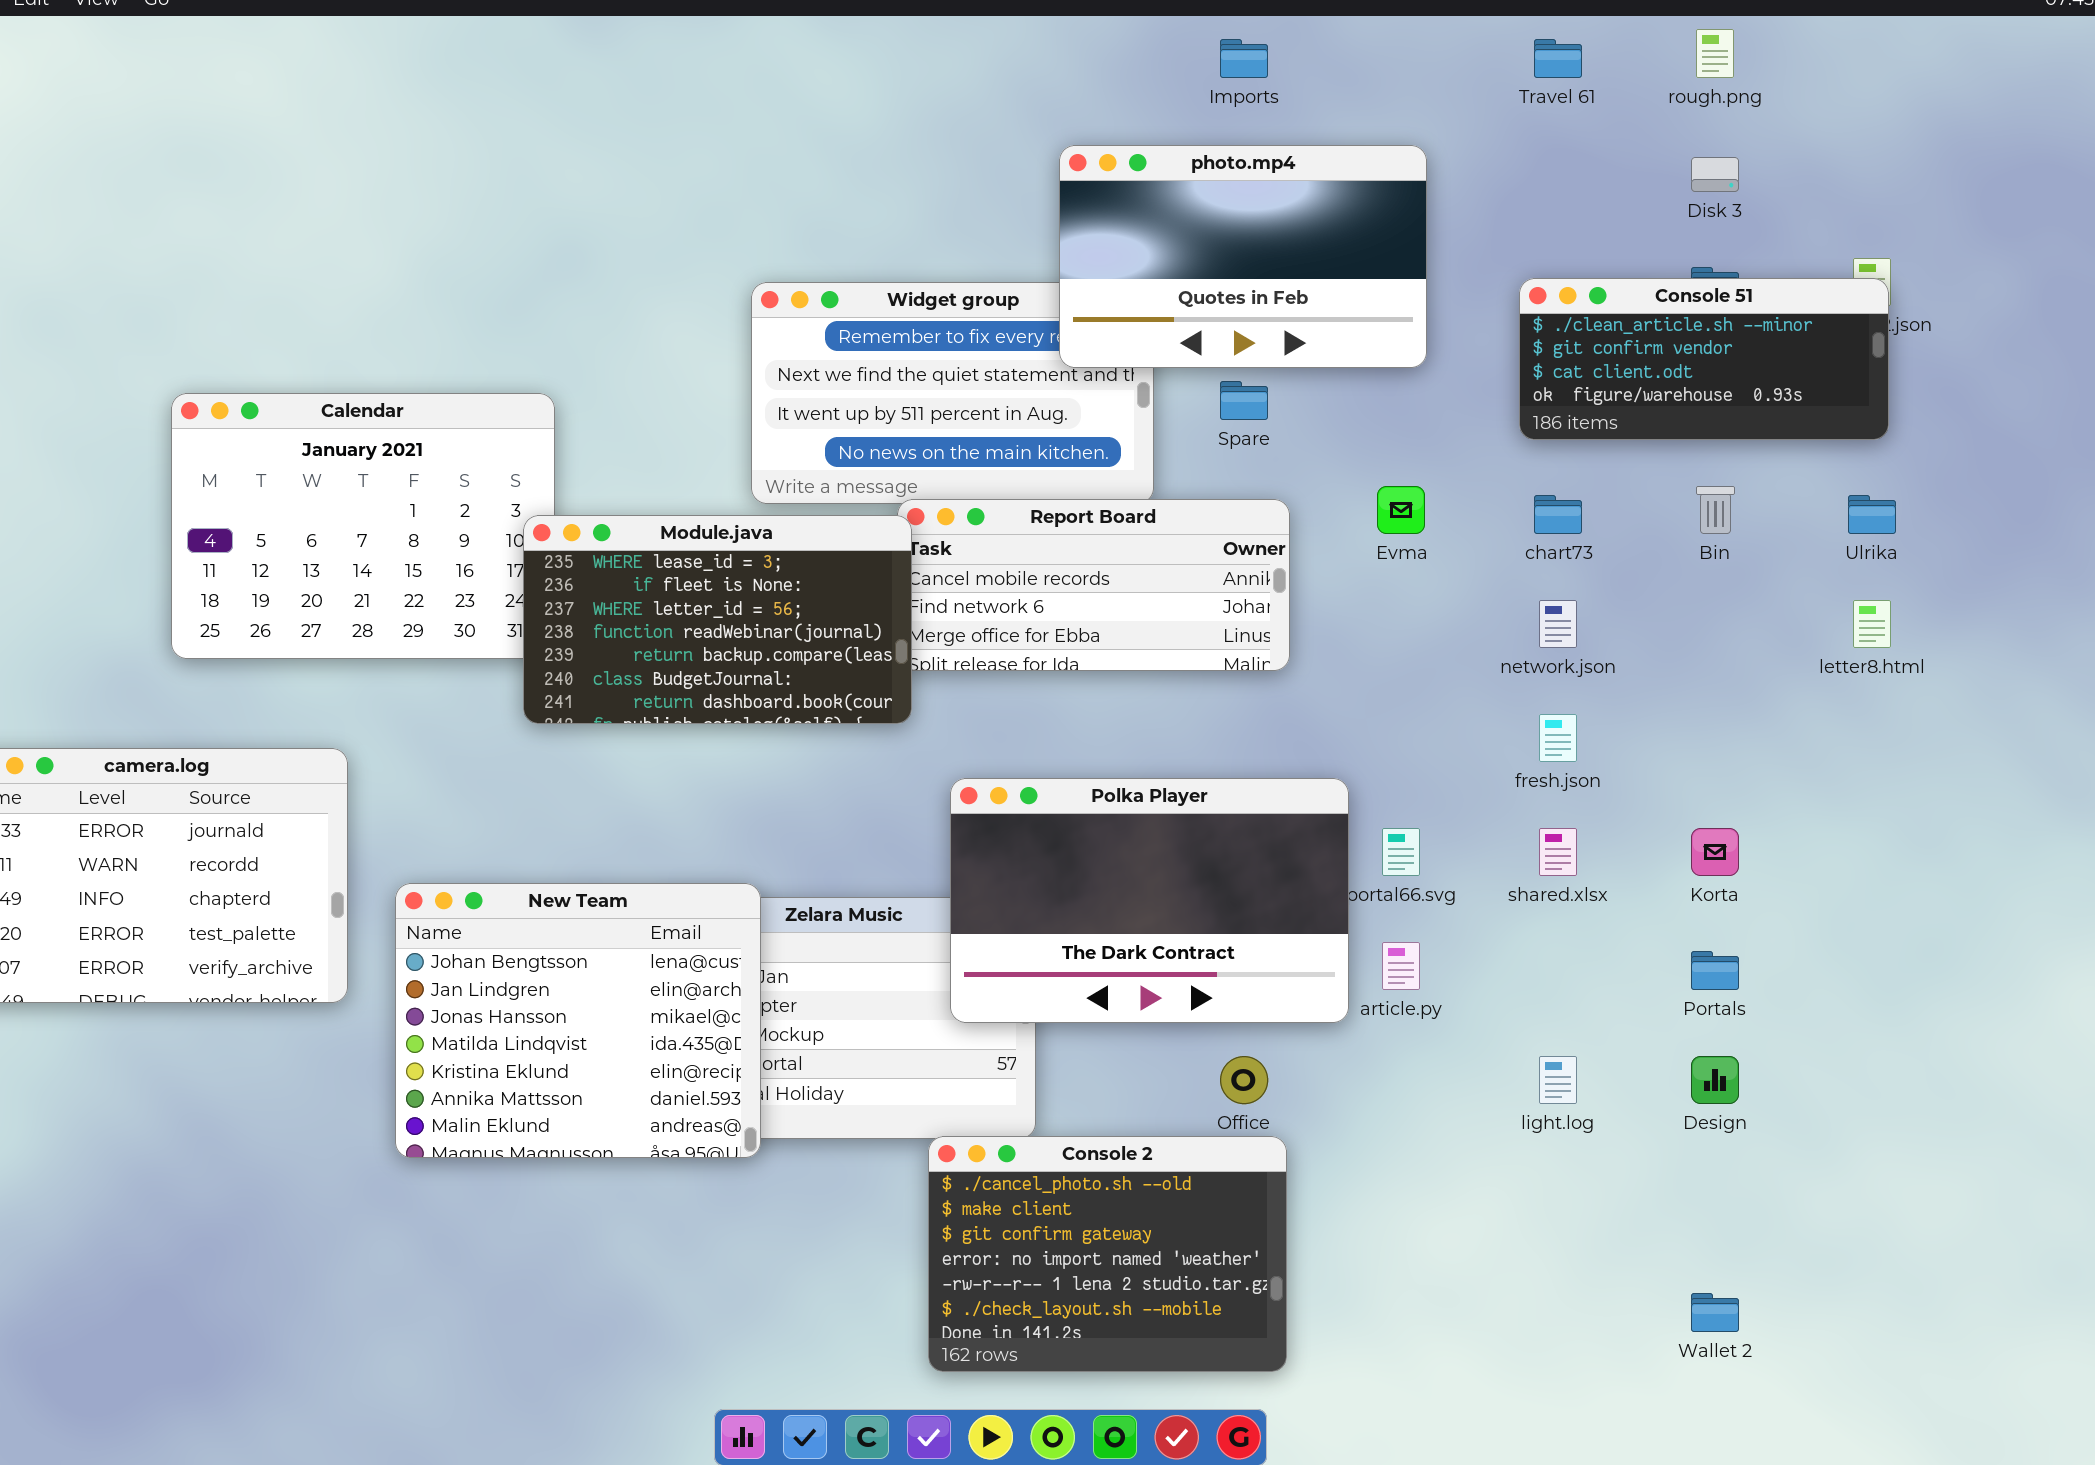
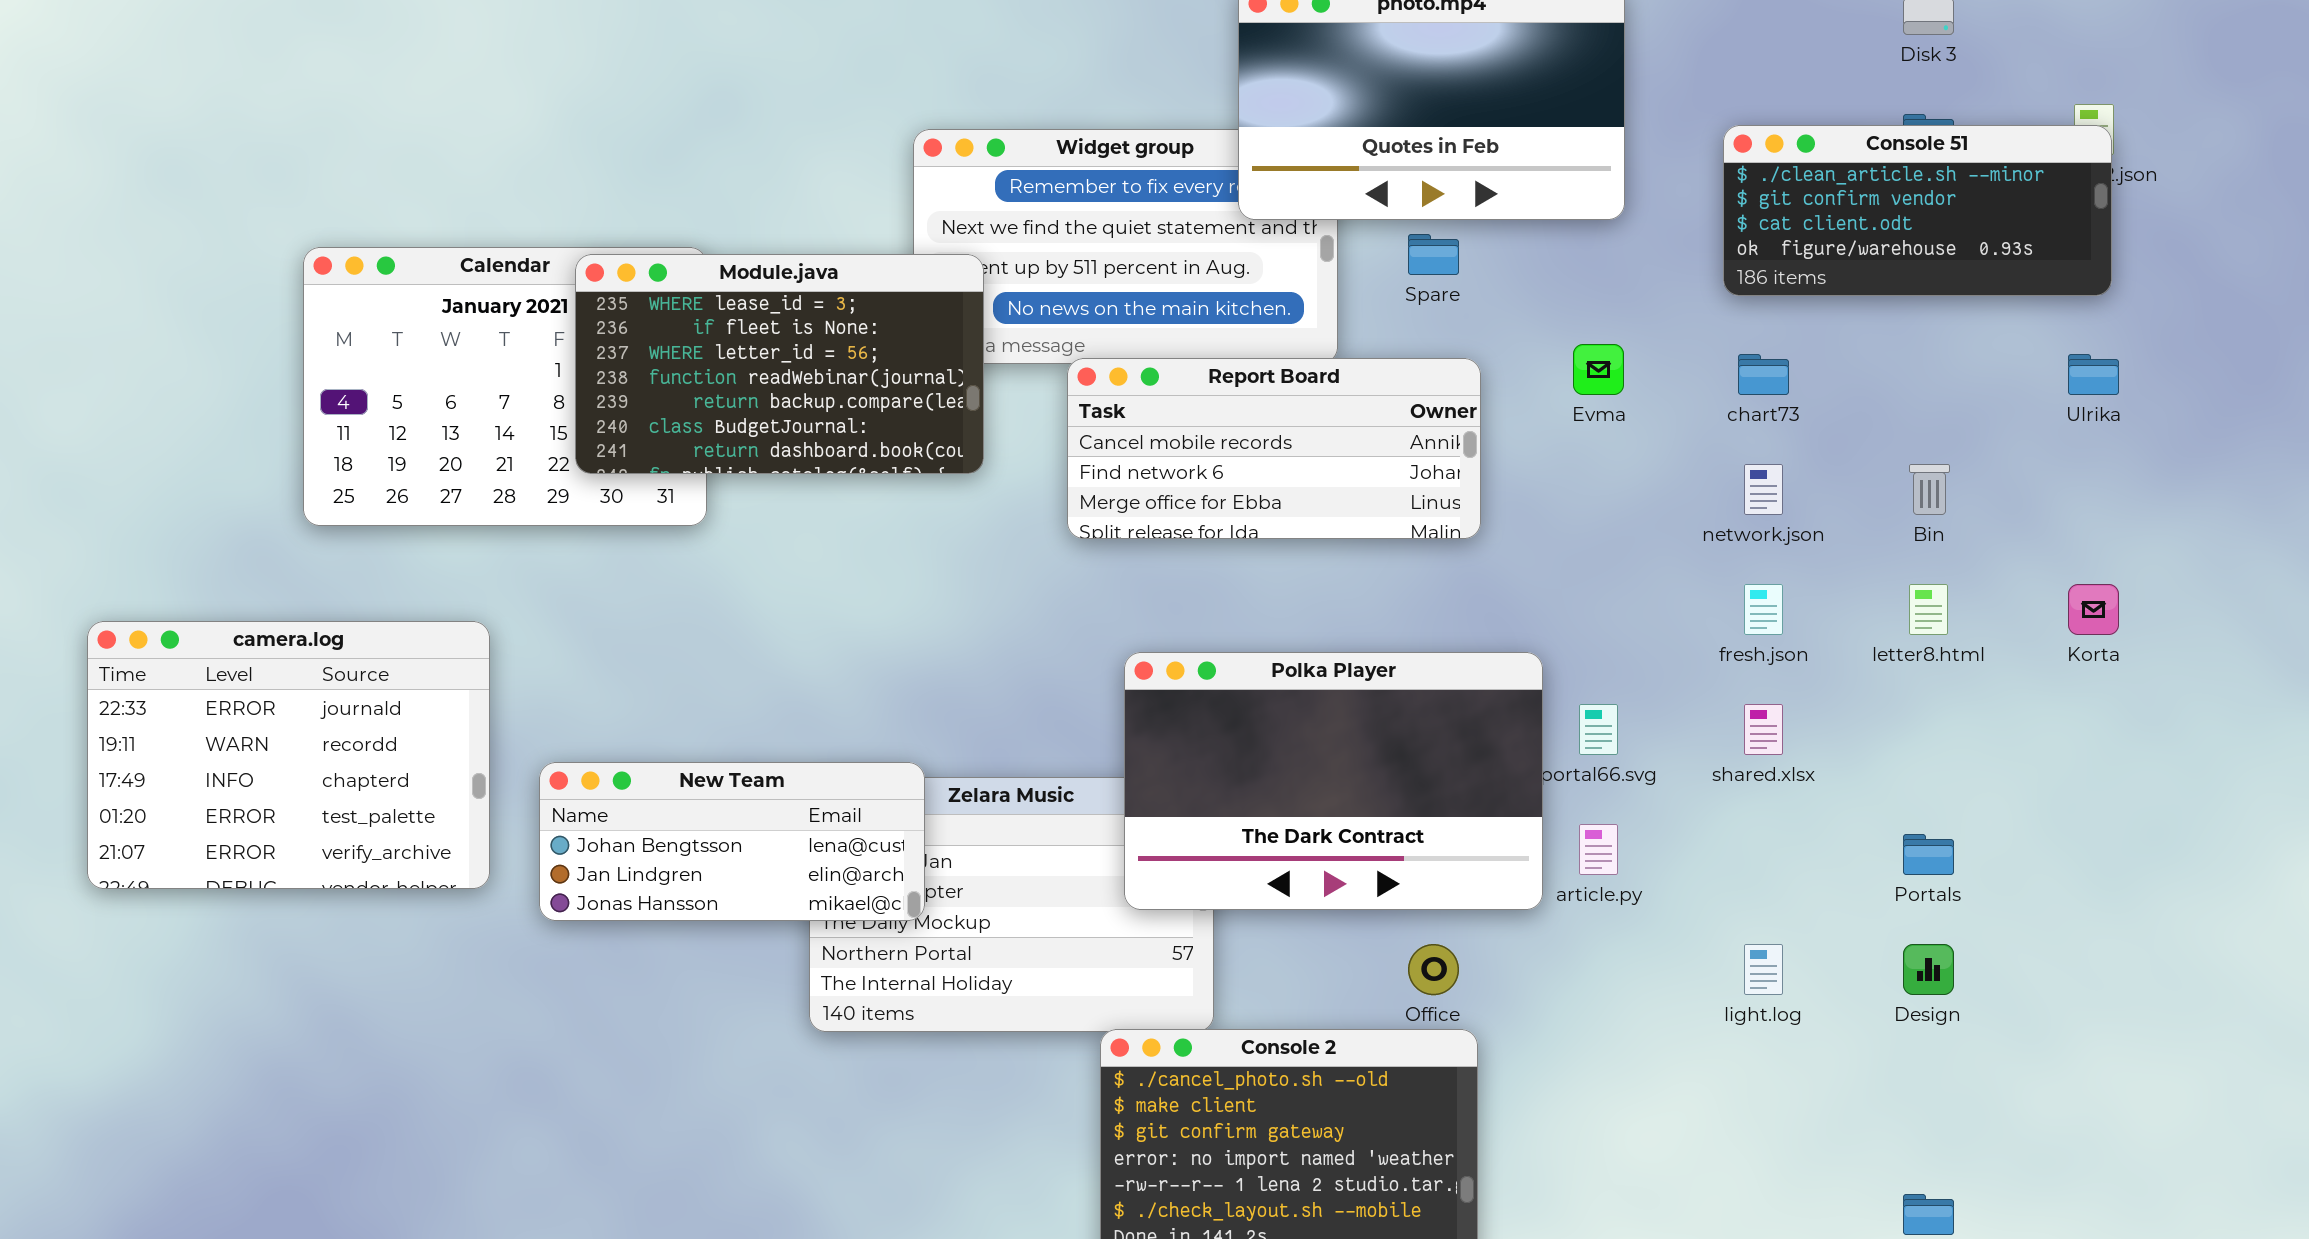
Bin: [1696,486,1735,534] -> [1909,464,1950,515], moved
Module.java: [523,515,912,724] -> [575,254,984,474], moved
letter8.html: [1853,600,1891,648] -> [1909,584,1948,635], moved
Korta: [1691,828,1739,876] -> [2068,584,2119,635], moved
New Team: [395,883,761,1158] -> [539,762,925,921], resized

